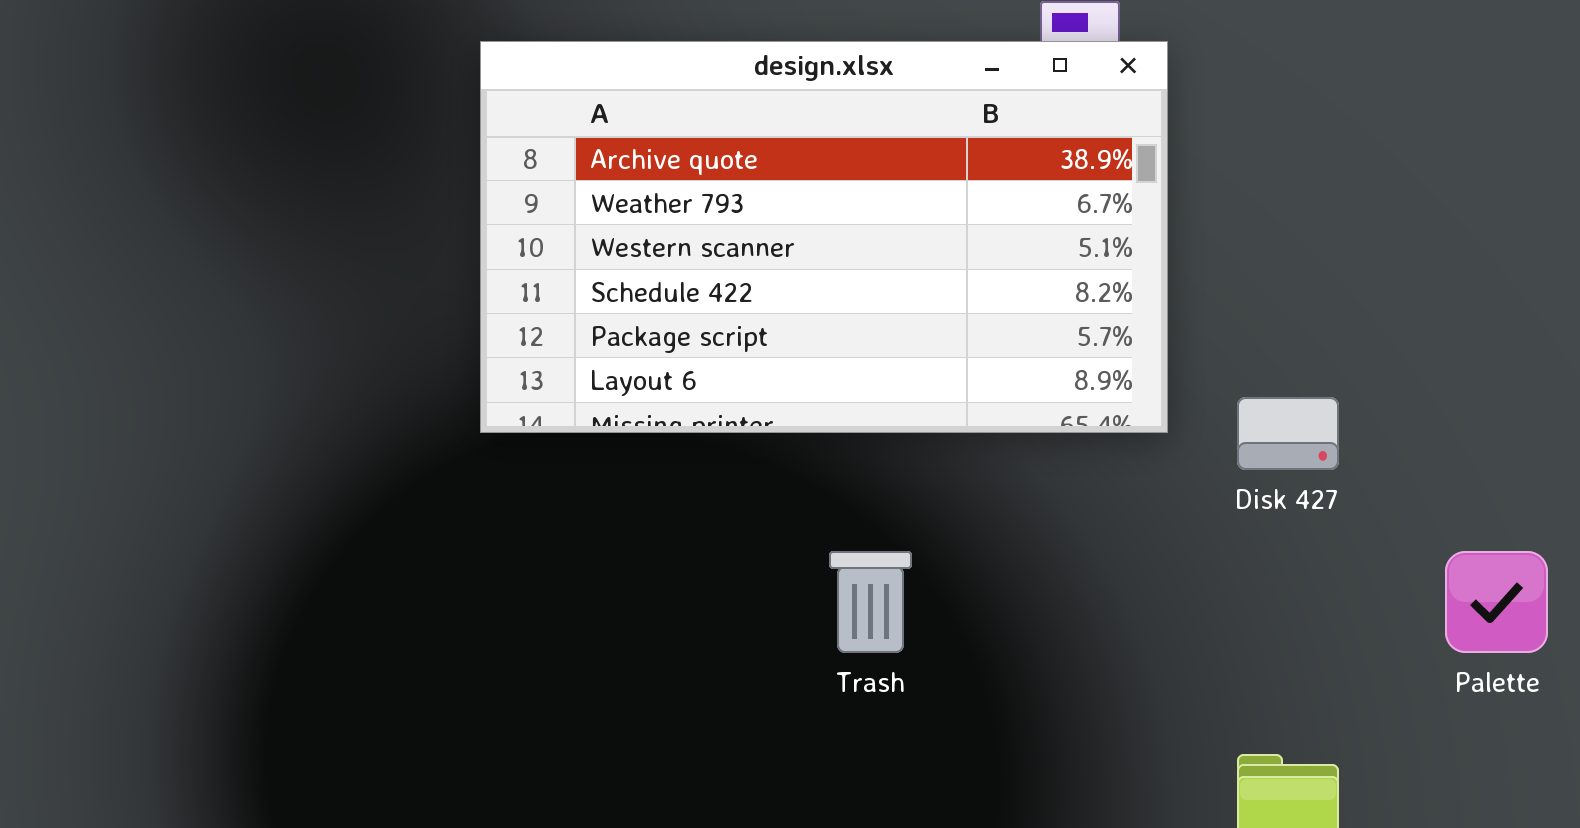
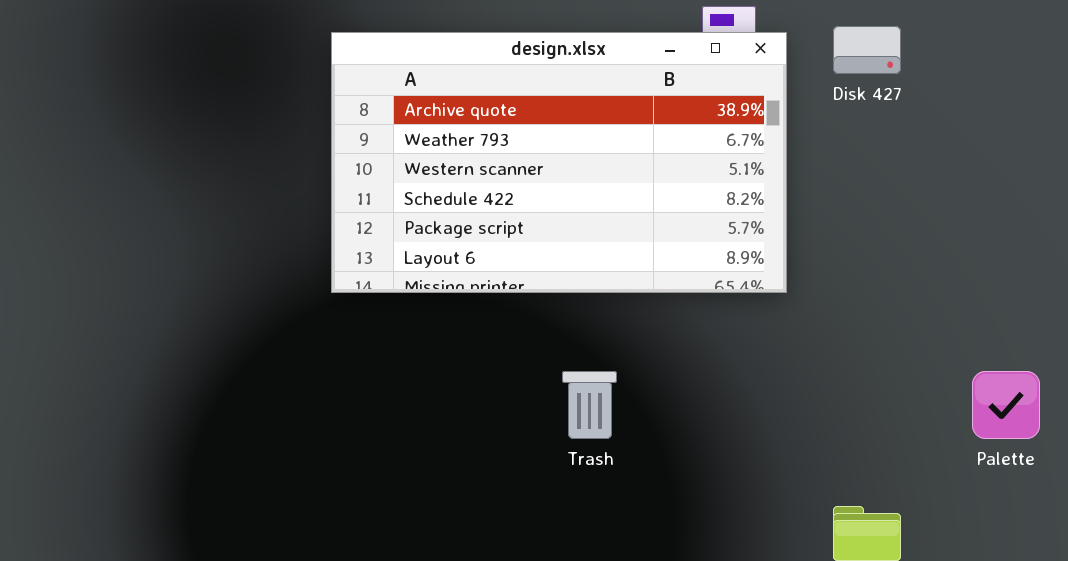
Disk 427: [1237,397,1339,470] -> [833,26,901,74], moved

